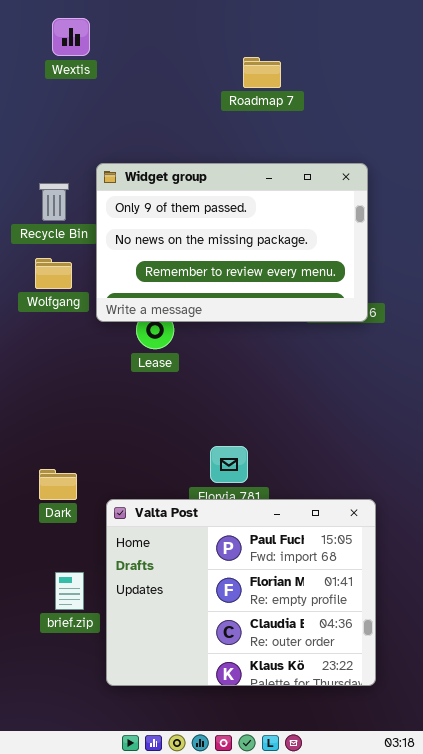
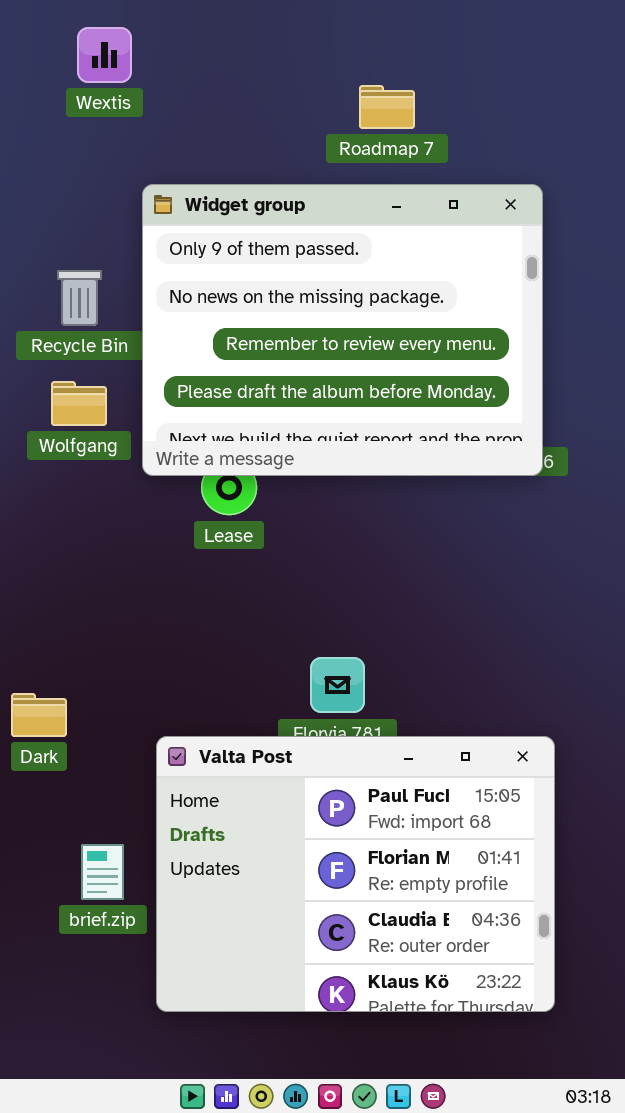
Widget group: [96,163,368,322] -> [142,184,543,476], resized
Dark: [39,469,77,500] -> [11,693,67,737], moved

